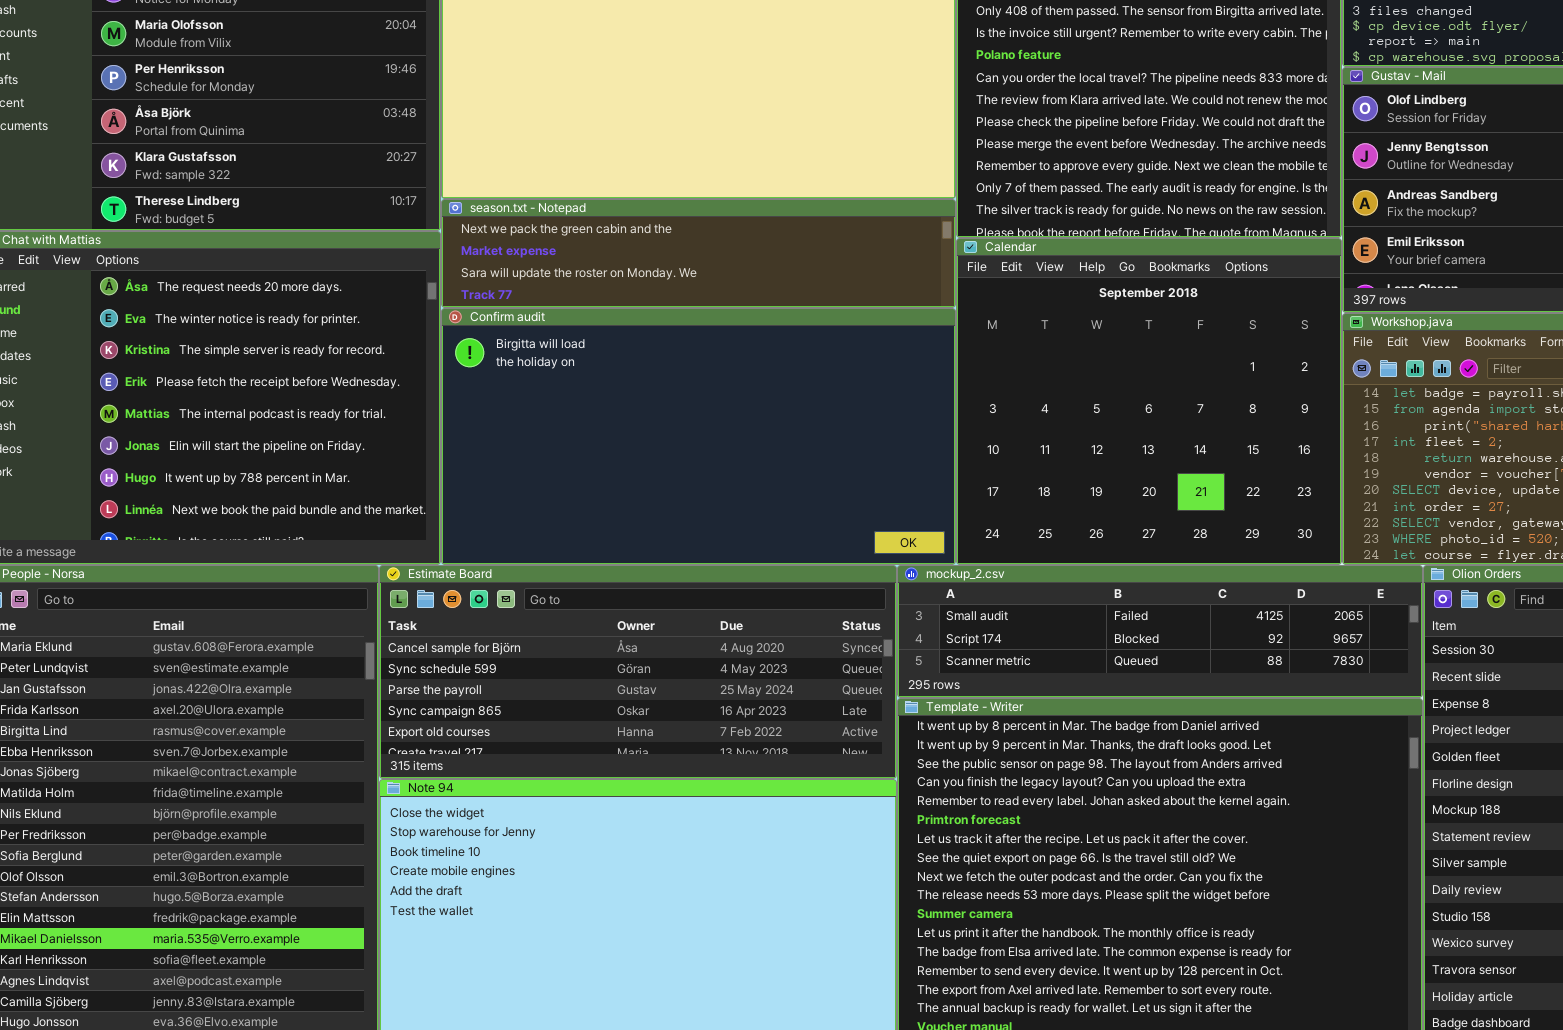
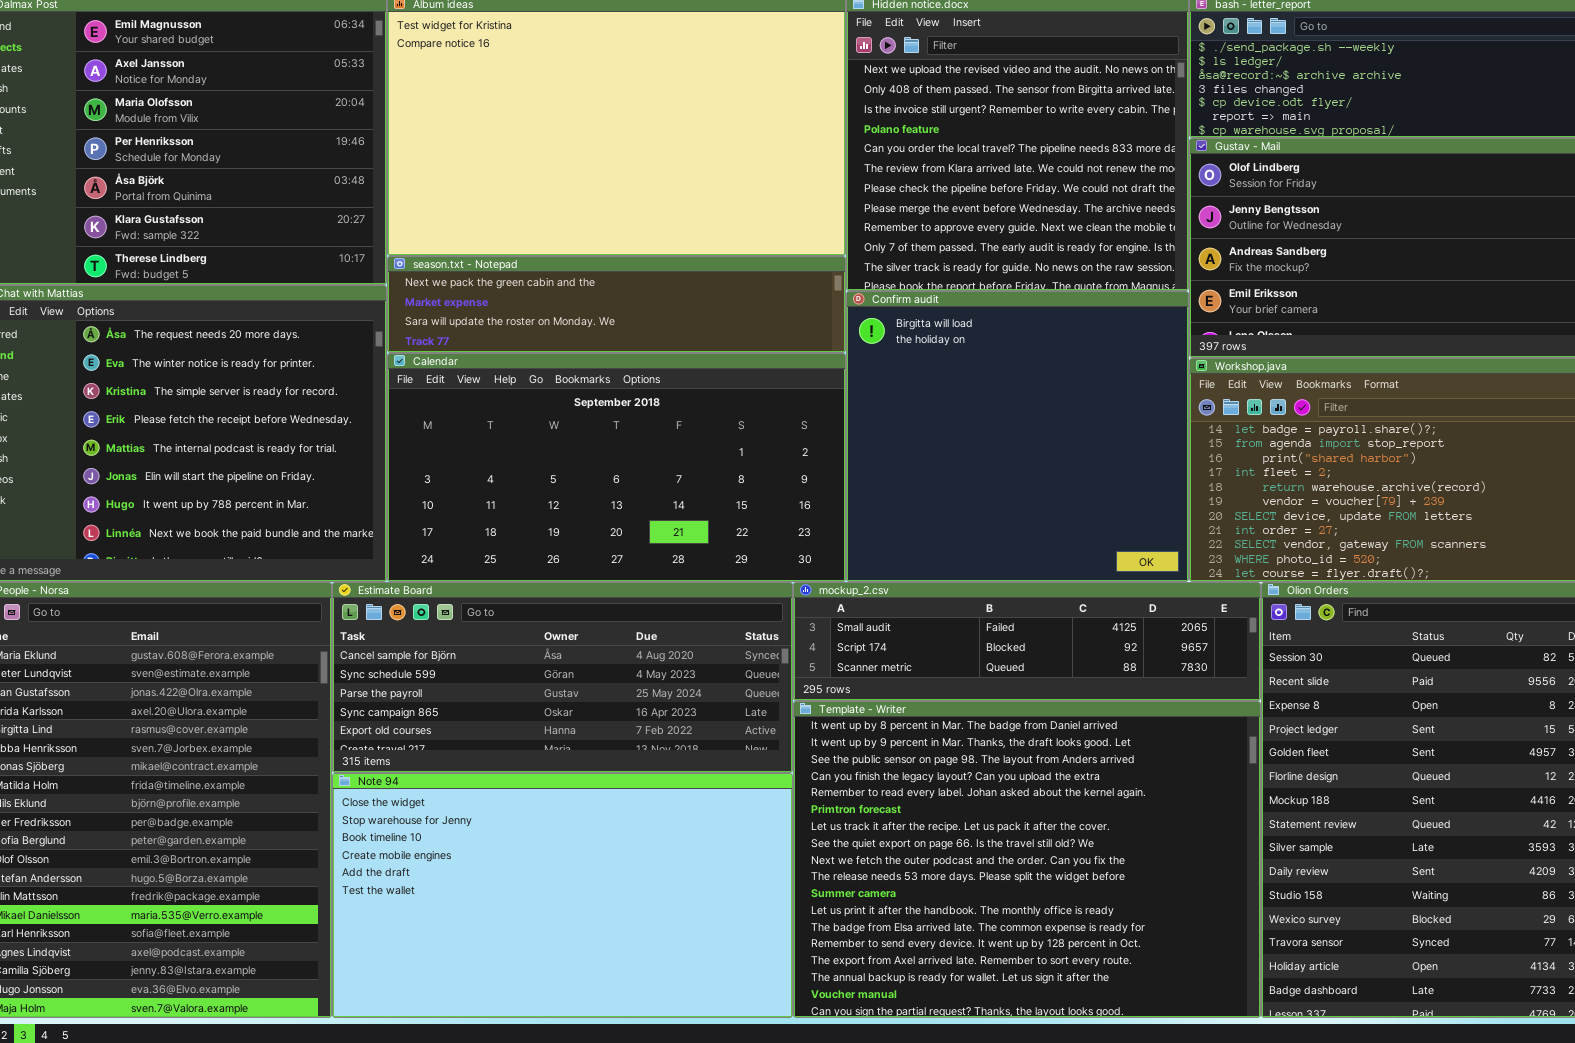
Calendar: [956,238,1342,565] -> [387,353,846,582], moved, resized
Confirm audit: [441,308,956,565] -> [846,291,1189,582], moved, resized

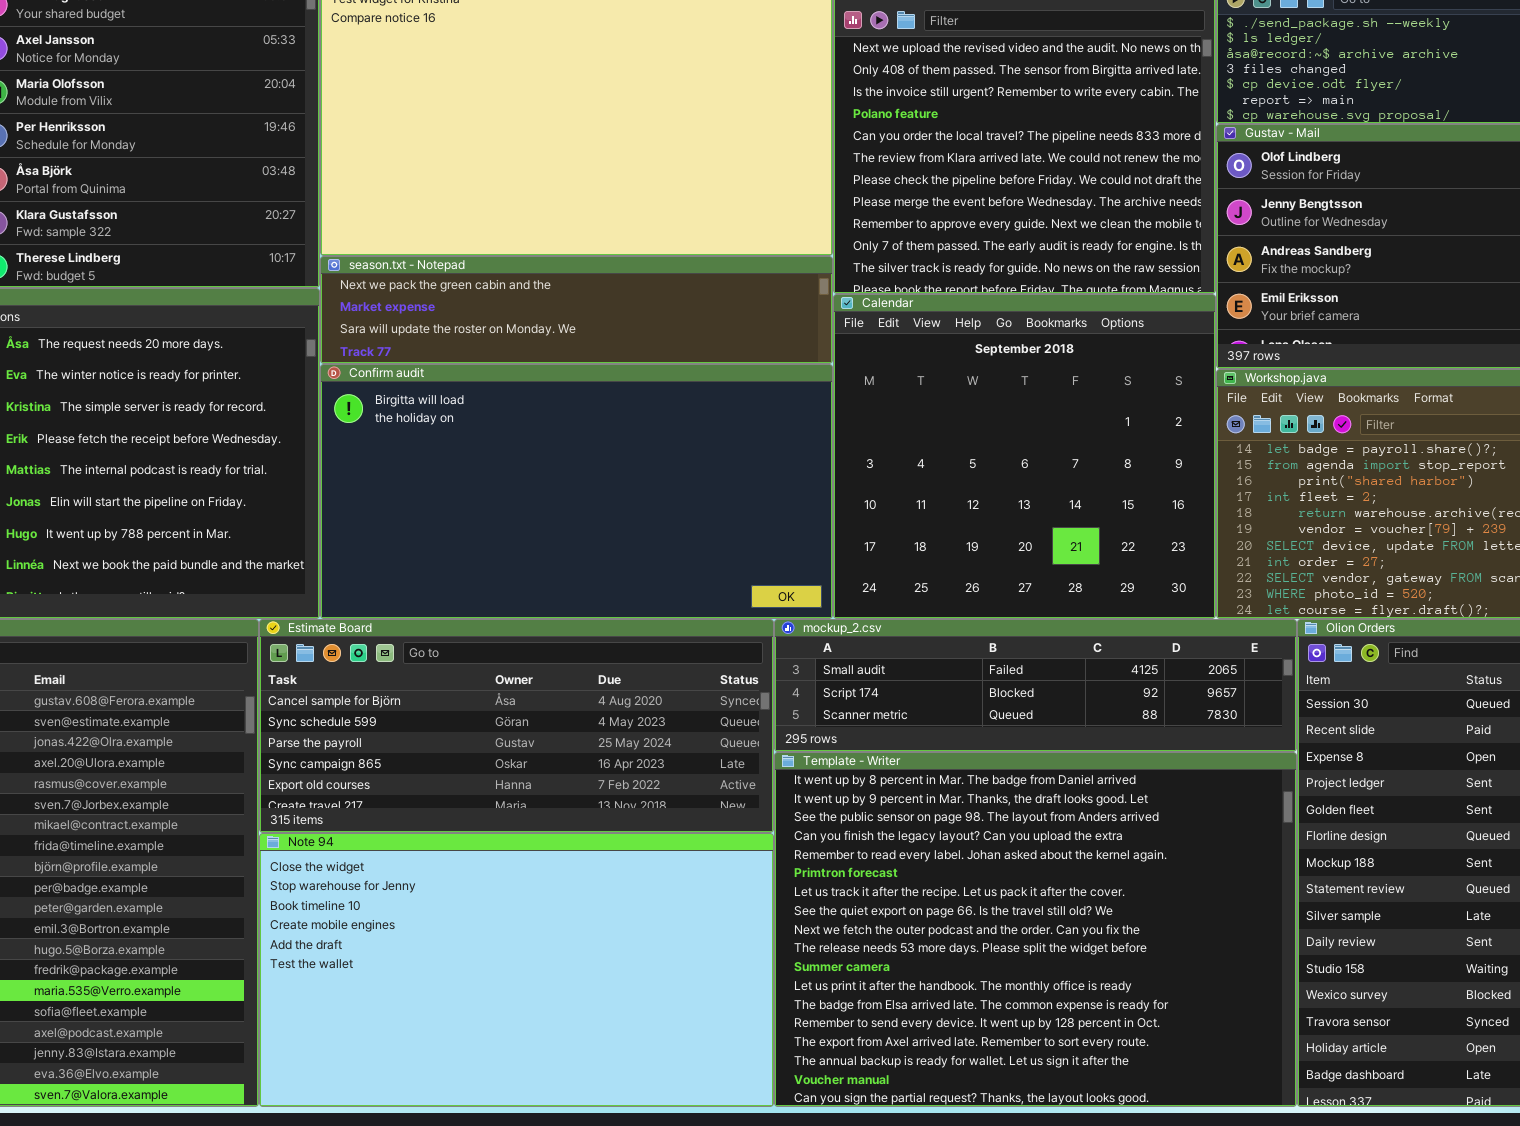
Confirm audit: [846,291,1189,582] -> [320,364,833,619], moved, resized
Calendar: [387,353,846,582] -> [833,294,1216,619], moved, resized

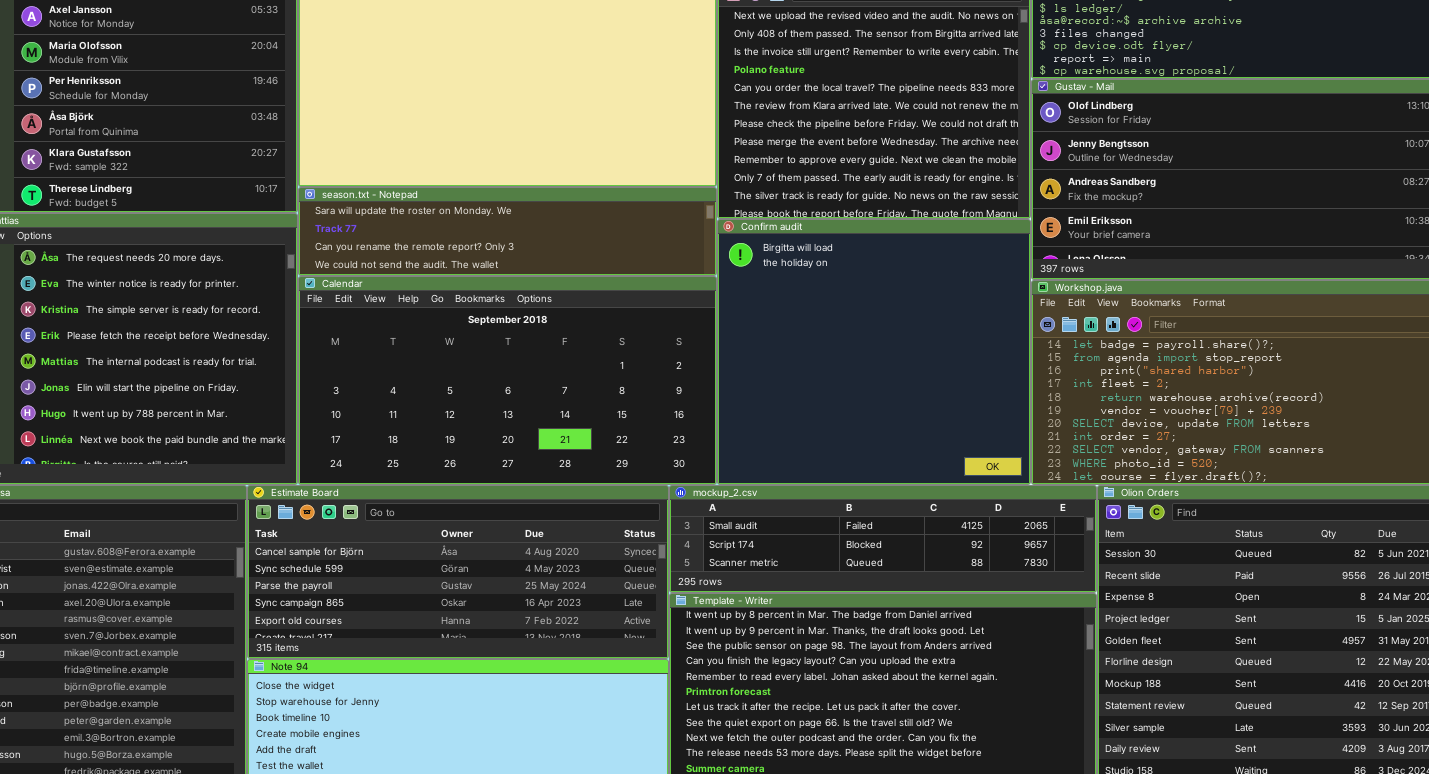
season.txt - Notepad: [320,256,833,364] -> [298,187,717,276], scrolled down 2 rows
Calendar: [833,294,1216,619] -> [298,276,717,485], moved, resized
Confirm audit: [320,364,833,619] -> [717,219,1031,485], moved, resized

